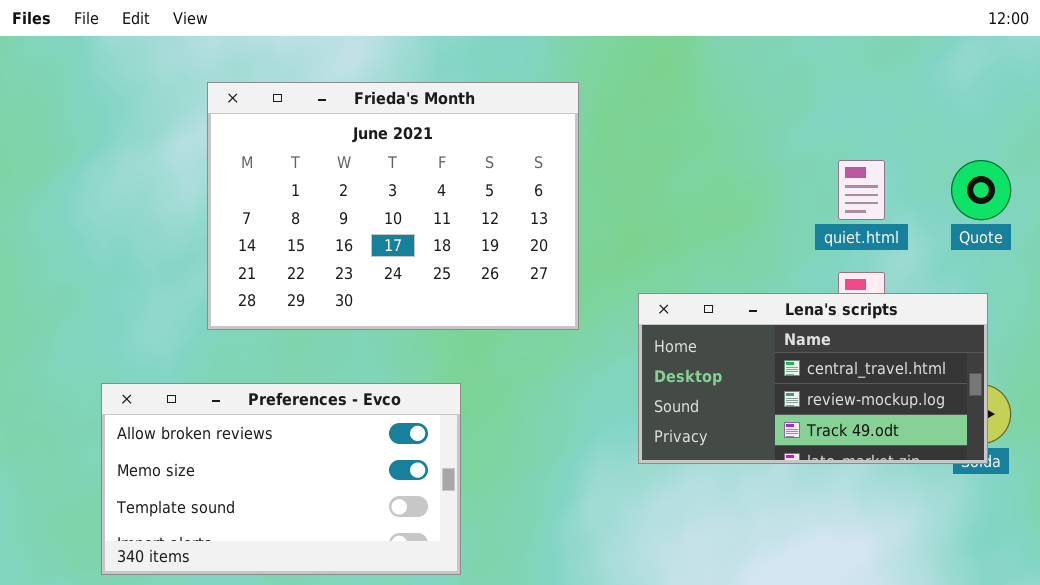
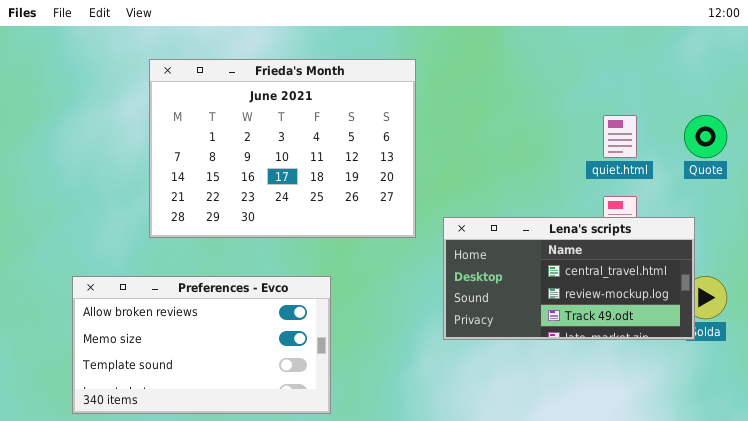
Lena's scripts: [638,293,988,464] -> [443,217,695,340], moved

